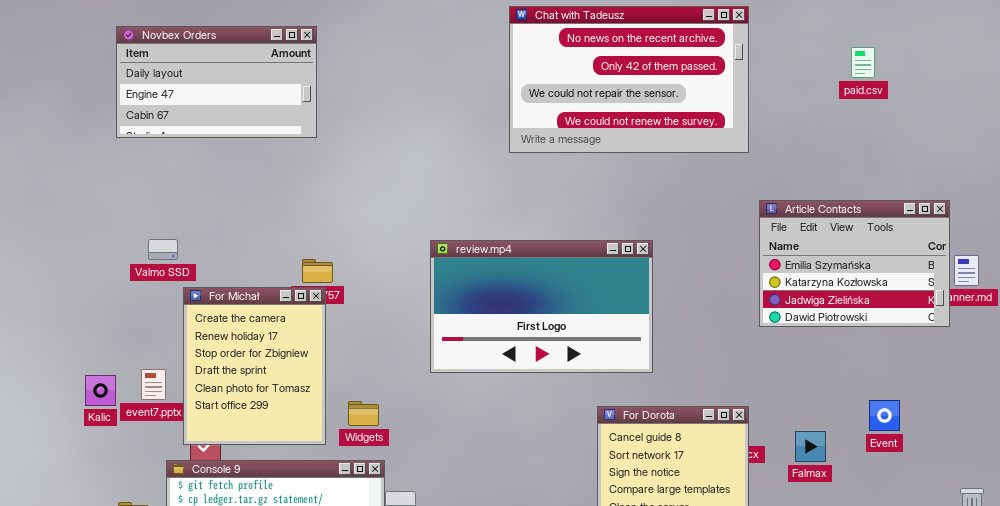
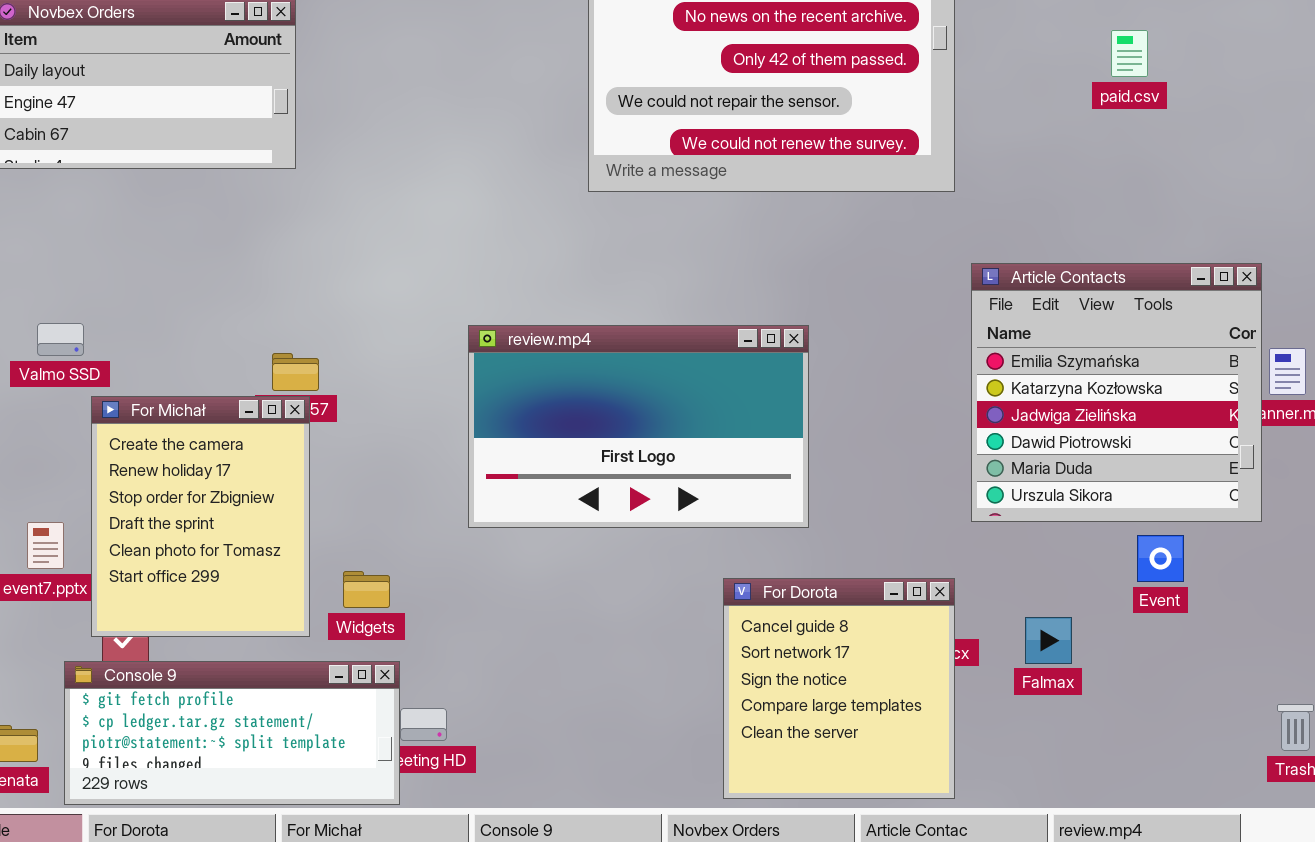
Article Contacts: [759,200,950,327] -> [971,263,1262,522], resized
Event: [869,400,900,431] -> [1137,535,1184,582], moved

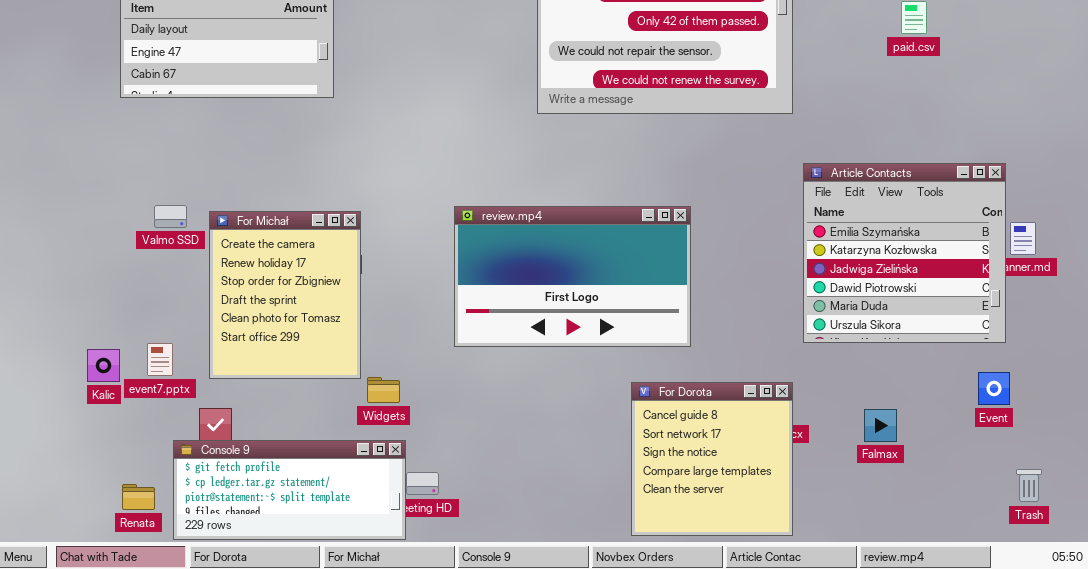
For Michał: [91,396,310,637] -> [209,211,361,379], moved
Event: [1137,535,1184,582] -> [978,372,1010,405], moved
Falmax: [1025,617,1072,664] -> [864,409,897,442], moved

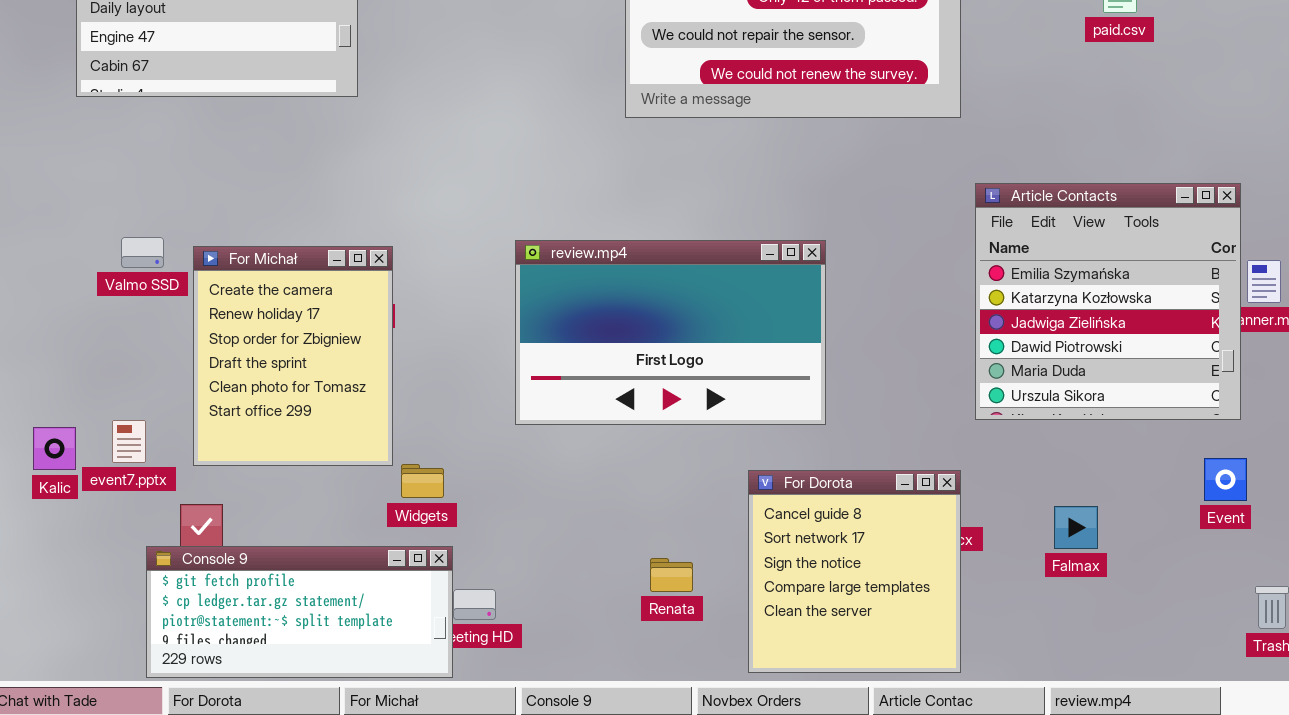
Renata: [122,484,155,510] -> [650,558,693,592], moved

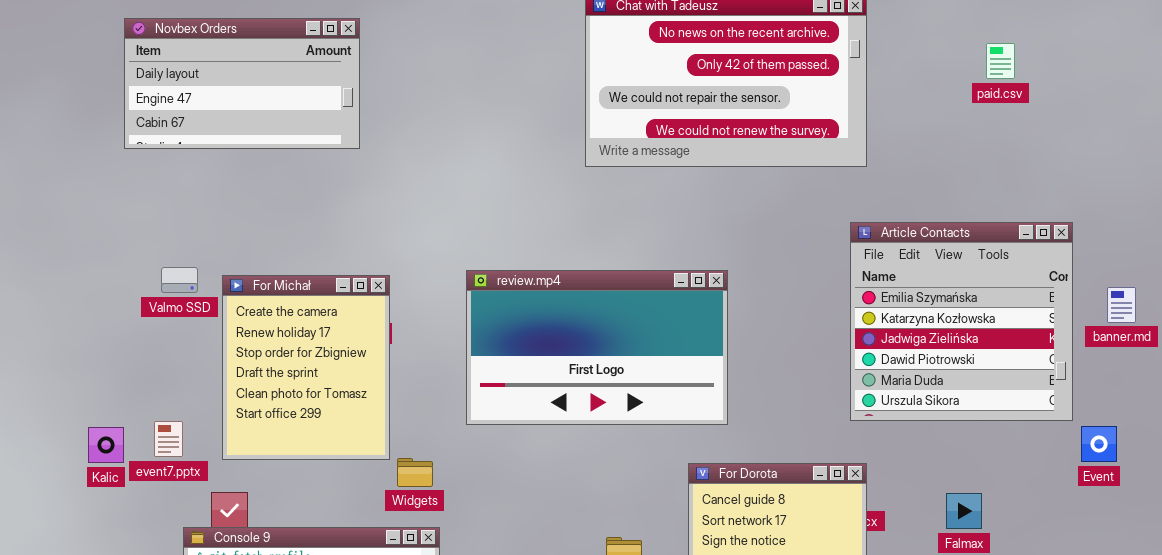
Article Contacts: [975,183,1241,420] -> [850,222,1073,421], moved
review.mp4: [515,240,826,425] -> [466,270,728,425], moved
Event: [1204,458,1247,501] -> [1081,426,1117,462], moved

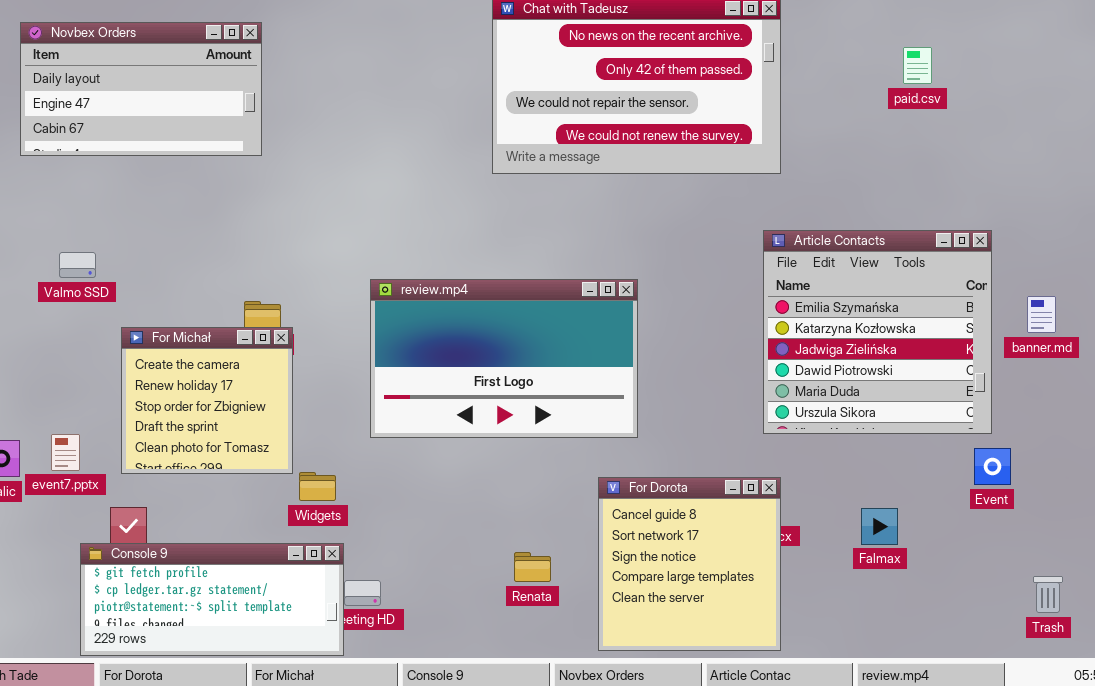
Valmo SSD: [161,267,198,293] -> [59,252,96,278], moved
For Michał: [222,275,390,460] -> [121,327,293,474], resized
Event: [1081,426,1117,462] -> [974,448,1011,485], moved

